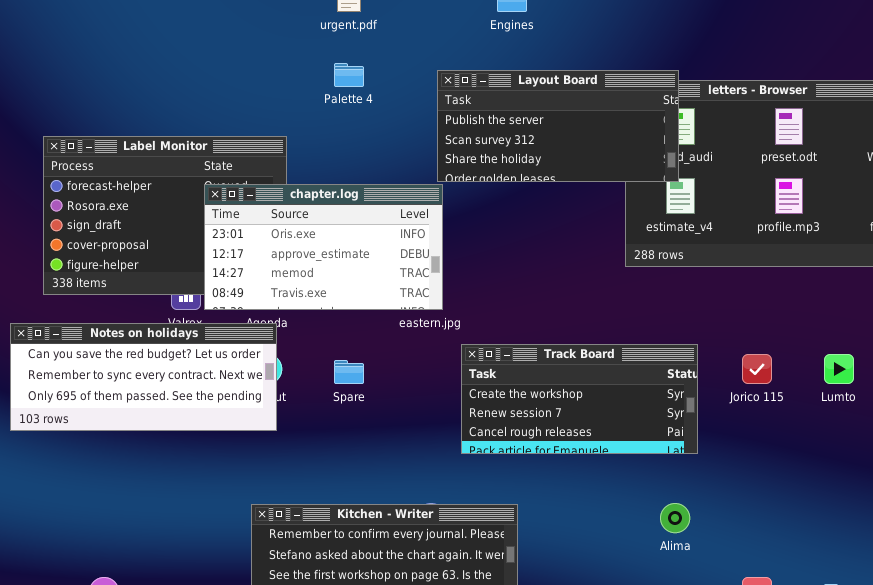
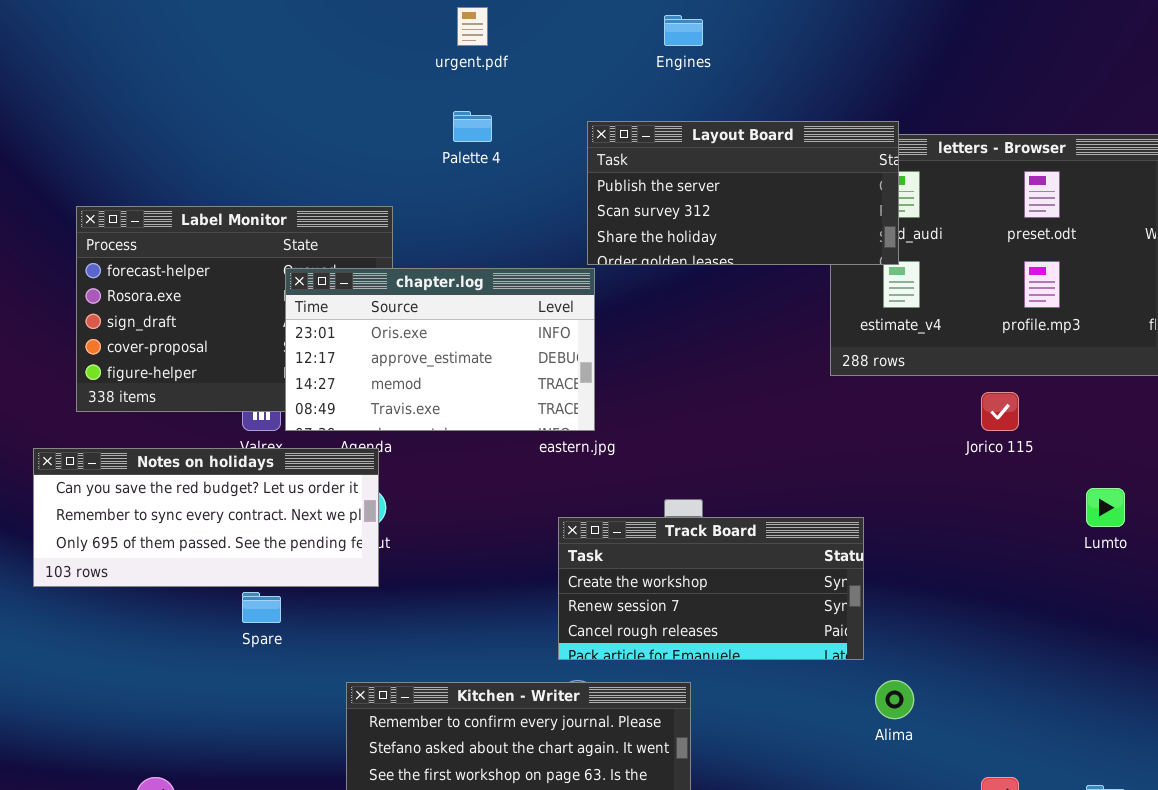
Track Board: [461,344,698,454] -> [558,517,864,660], moved
Jorico 115: [742,354,772,384] -> [981,392,1019,431], moved
Spare: [334,360,364,384] -> [242,592,281,623], moved

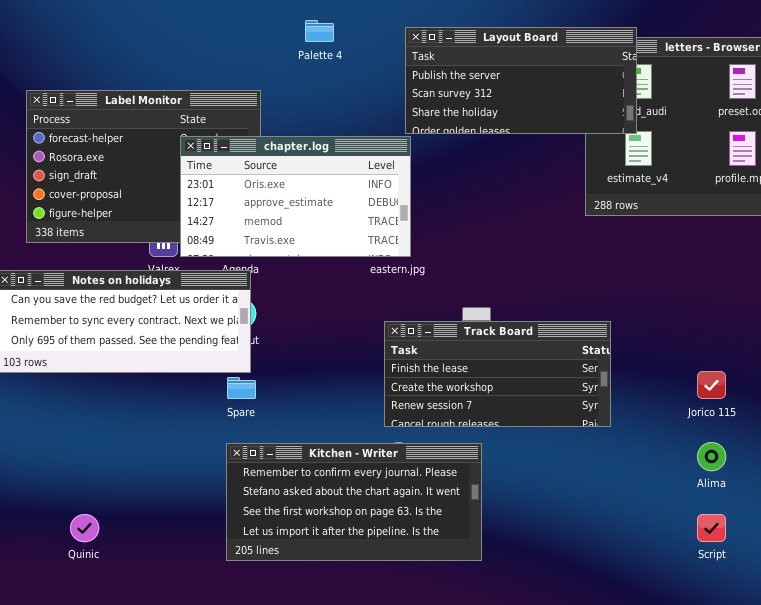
Jorico 115: [981,392,1019,431] -> [697,371,726,399], moved
Track Board: [558,517,864,660] -> [384,321,611,427], scrolled up 1 row
Spare: [242,592,281,623] -> [227,377,256,399], moved
Alima: [875,680,914,719] -> [697,442,726,471], moved

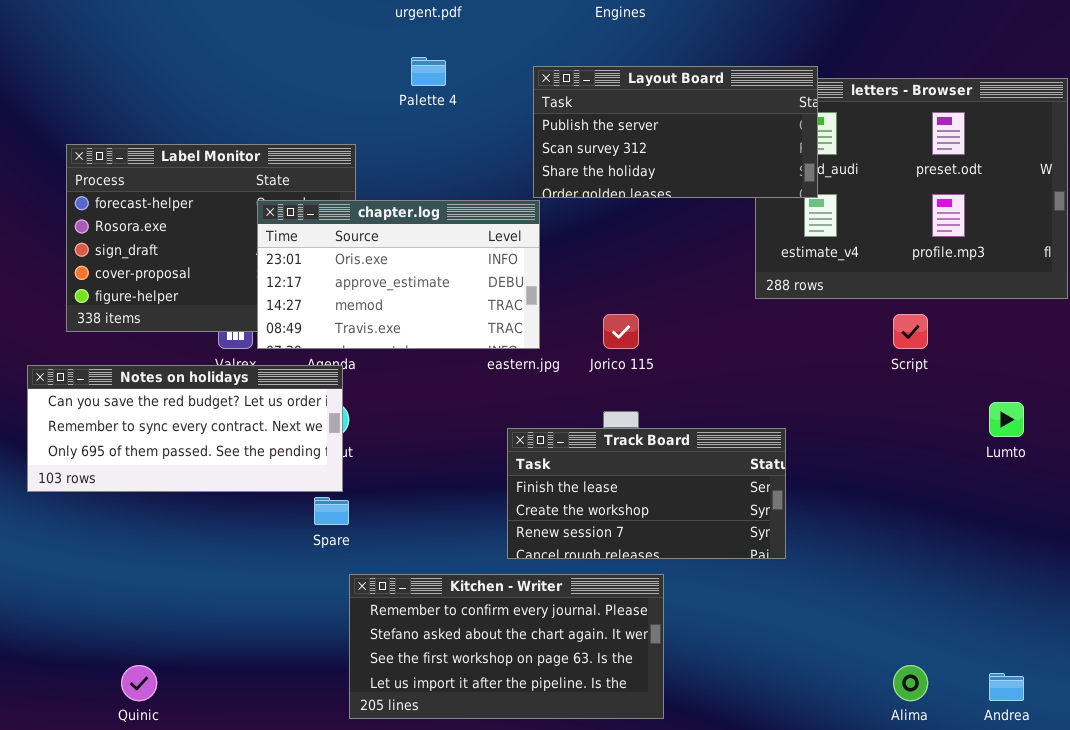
Jorico 115: [697,371,726,399] -> [603,314,639,349], moved
Alima: [697,442,726,471] -> [893,665,928,701], moved
Kitchen - Writer: [226,443,482,561] -> [349,574,664,719], moved
Script: [697,514,726,542] -> [893,314,928,349], moved

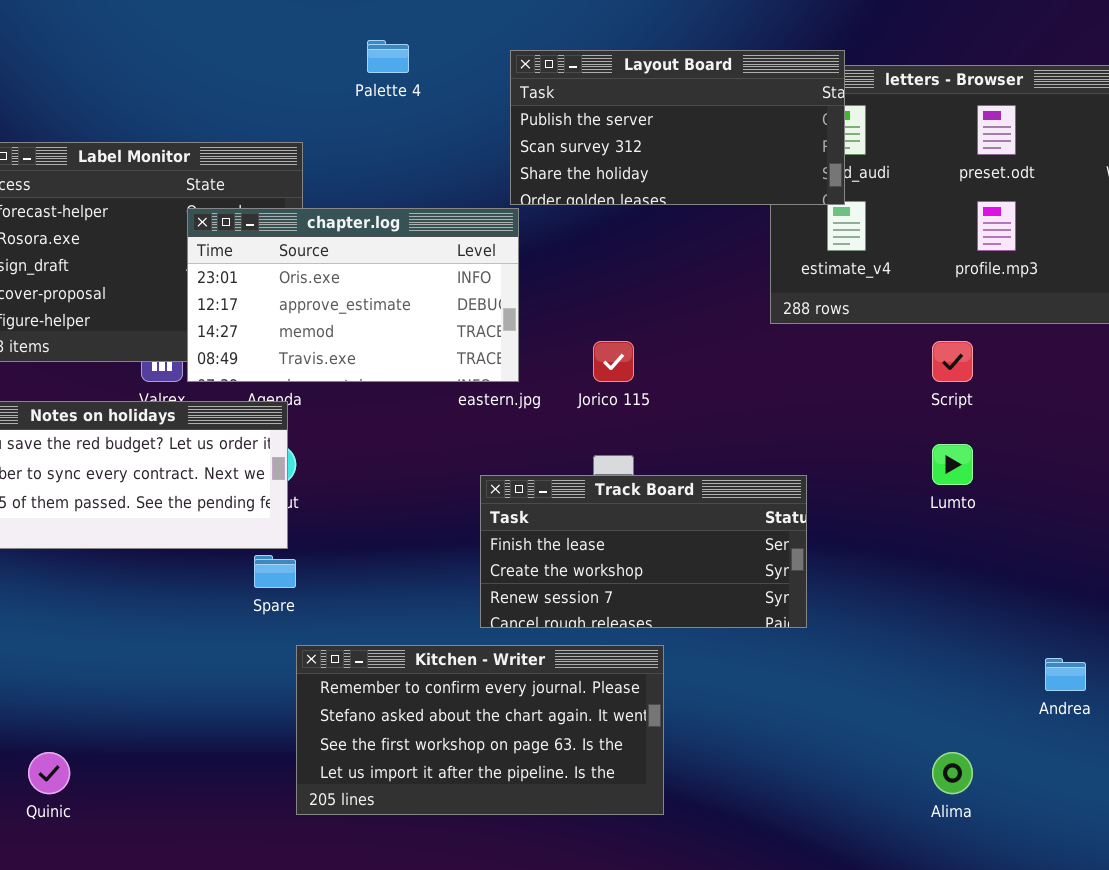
Lumto: [989,402,1024,437] -> [932,444,973,485], moved
Andrea: [989,673,1024,701] -> [1045,658,1086,691], moved

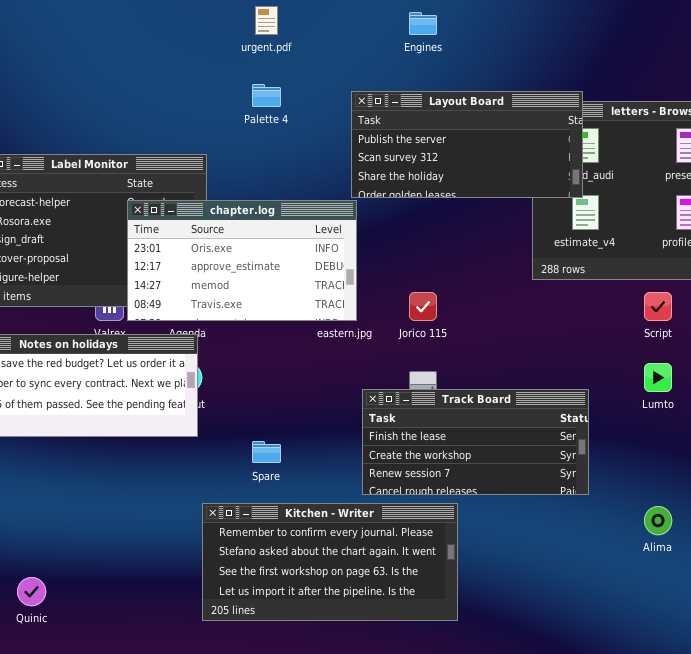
Track Board: [480,475,807,628] -> [362,389,589,495], moved
Spare: [254,555,296,588] -> [252,441,281,463], moved
Alima: [932,752,973,794] -> [644,506,672,535], moved

